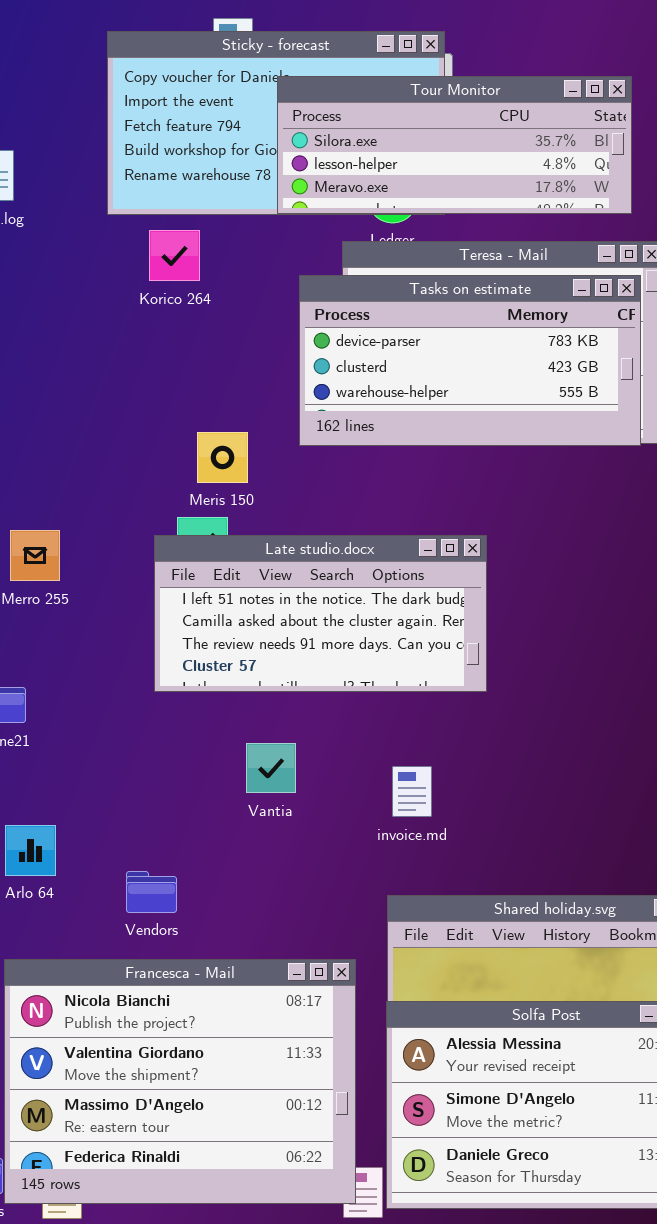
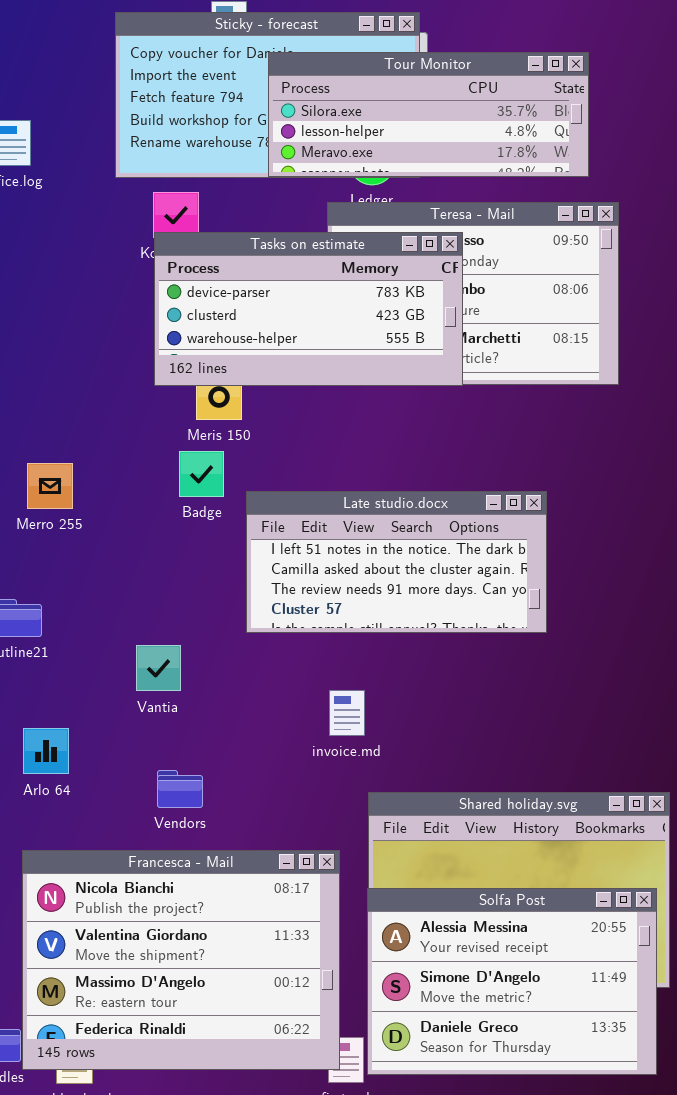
Tasks on estimate: [299,275,641,446] -> [154,232,463,386], moved
Late studio.docx: [154,535,487,692] -> [246,491,547,633], moved
Vantia: [246,743,296,793] -> [136,645,181,691], moved
invoice.md: [392,766,432,817] -> [329,690,365,736], moved
Vendors: [126,871,177,913] -> [157,770,203,808], moved

